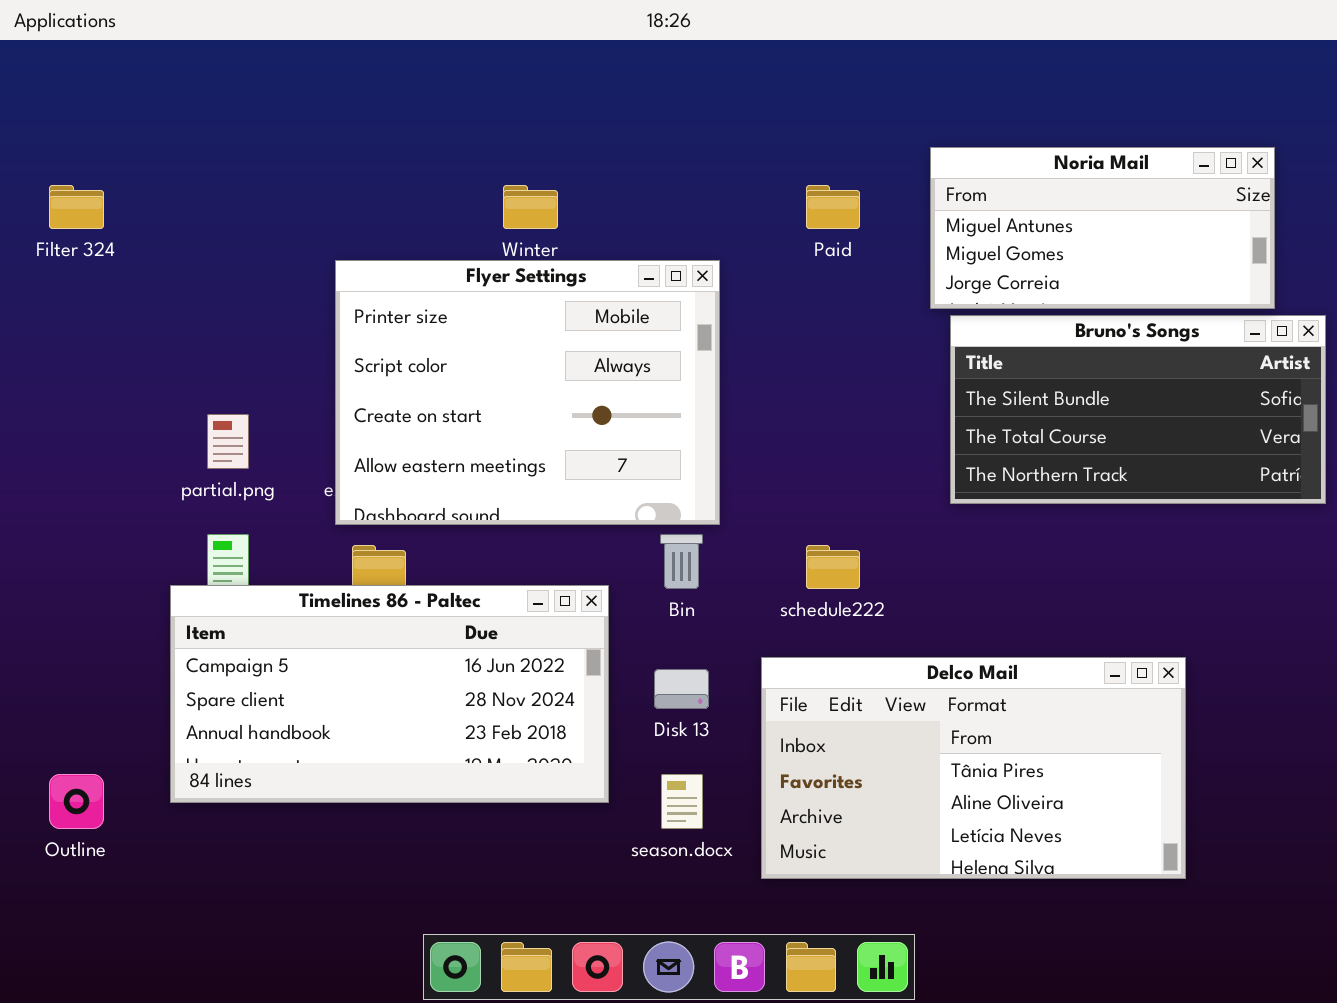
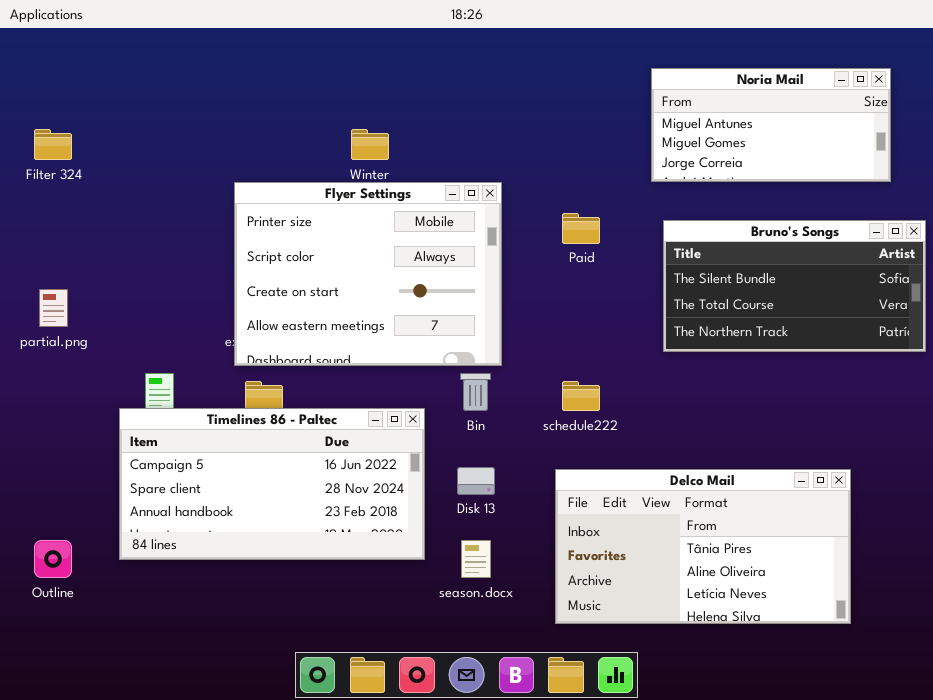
Noria Mail: [930,147,1275,309] -> [651,68,891,182], moved
Paid: [806,185,860,229] -> [562,213,600,244], moved
partial.png: [207,414,249,469] -> [39,289,68,327], moved
Delco Mail: [761,657,1186,879] -> [555,469,851,624], moved

